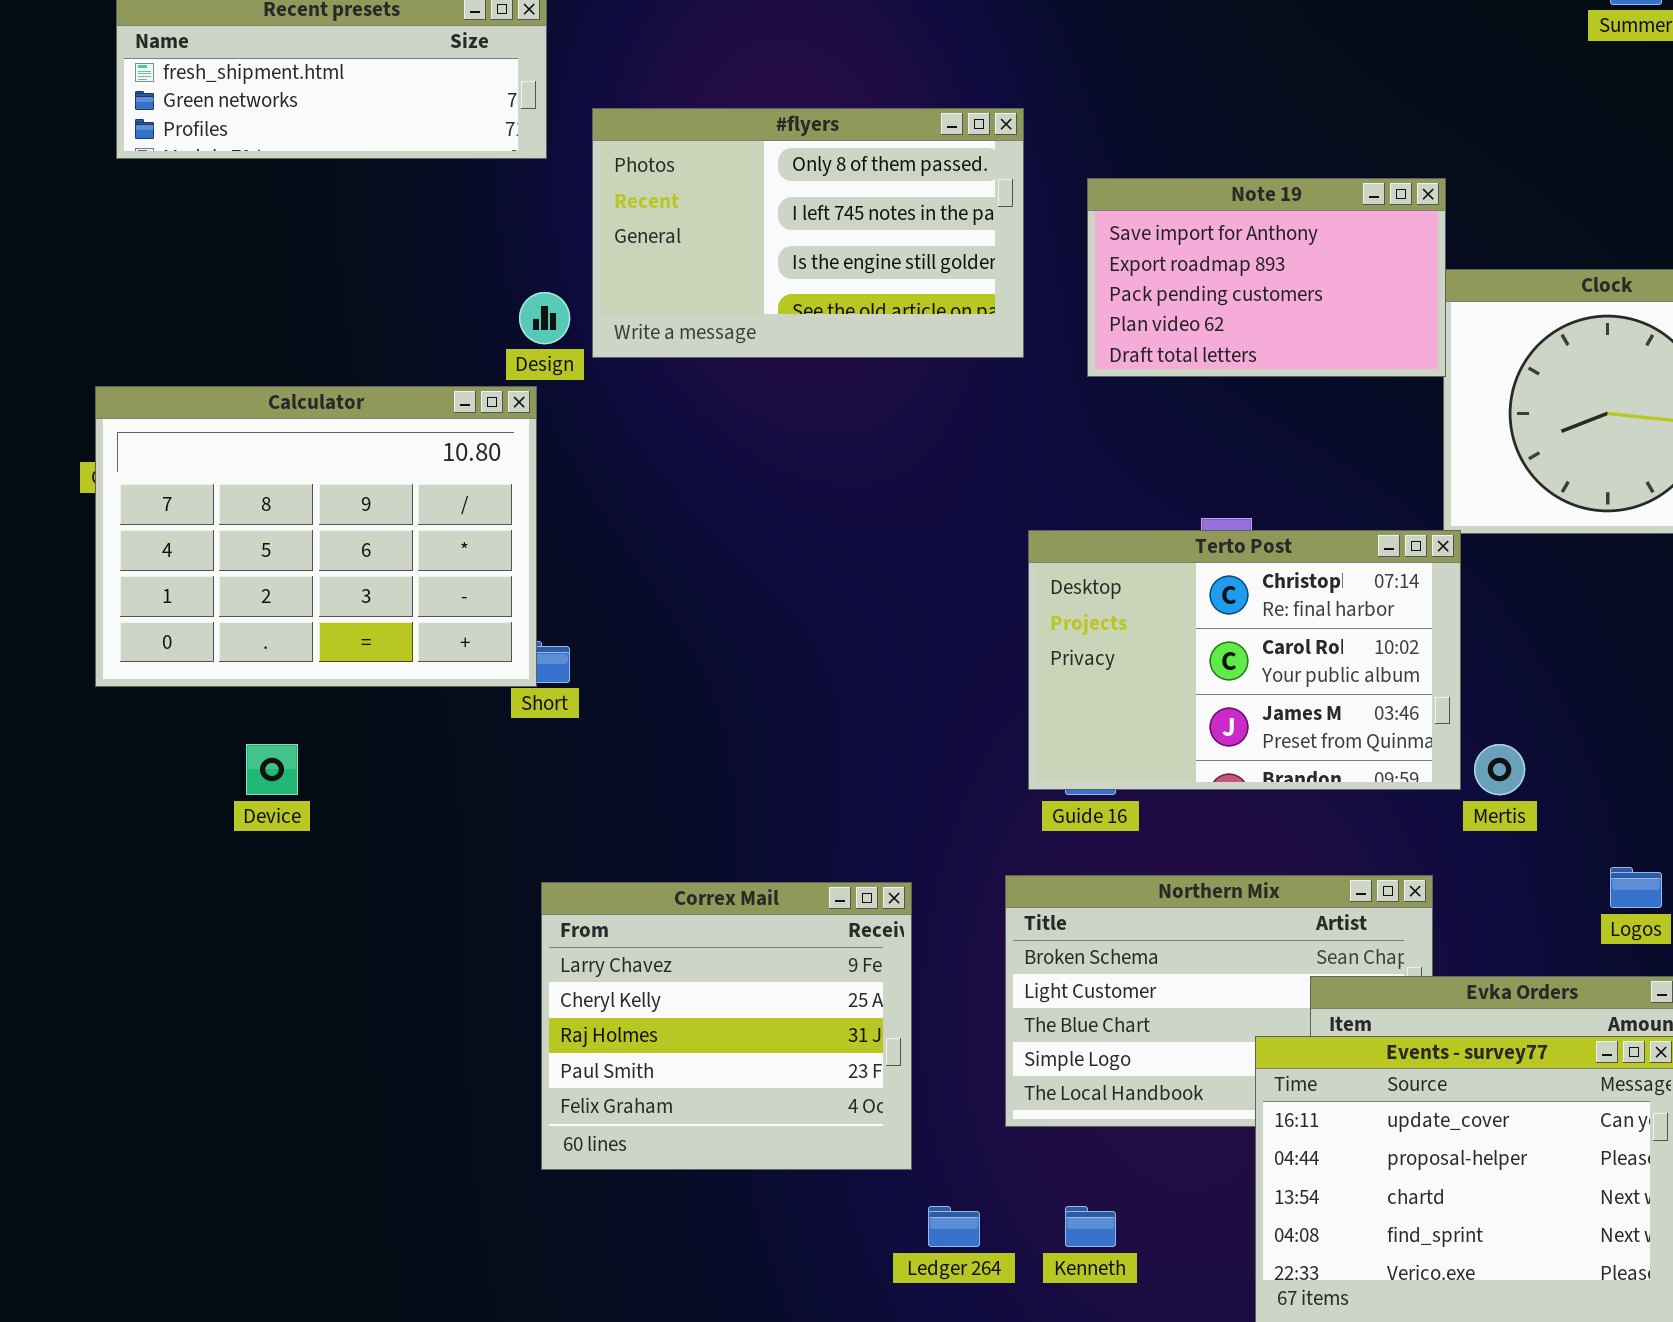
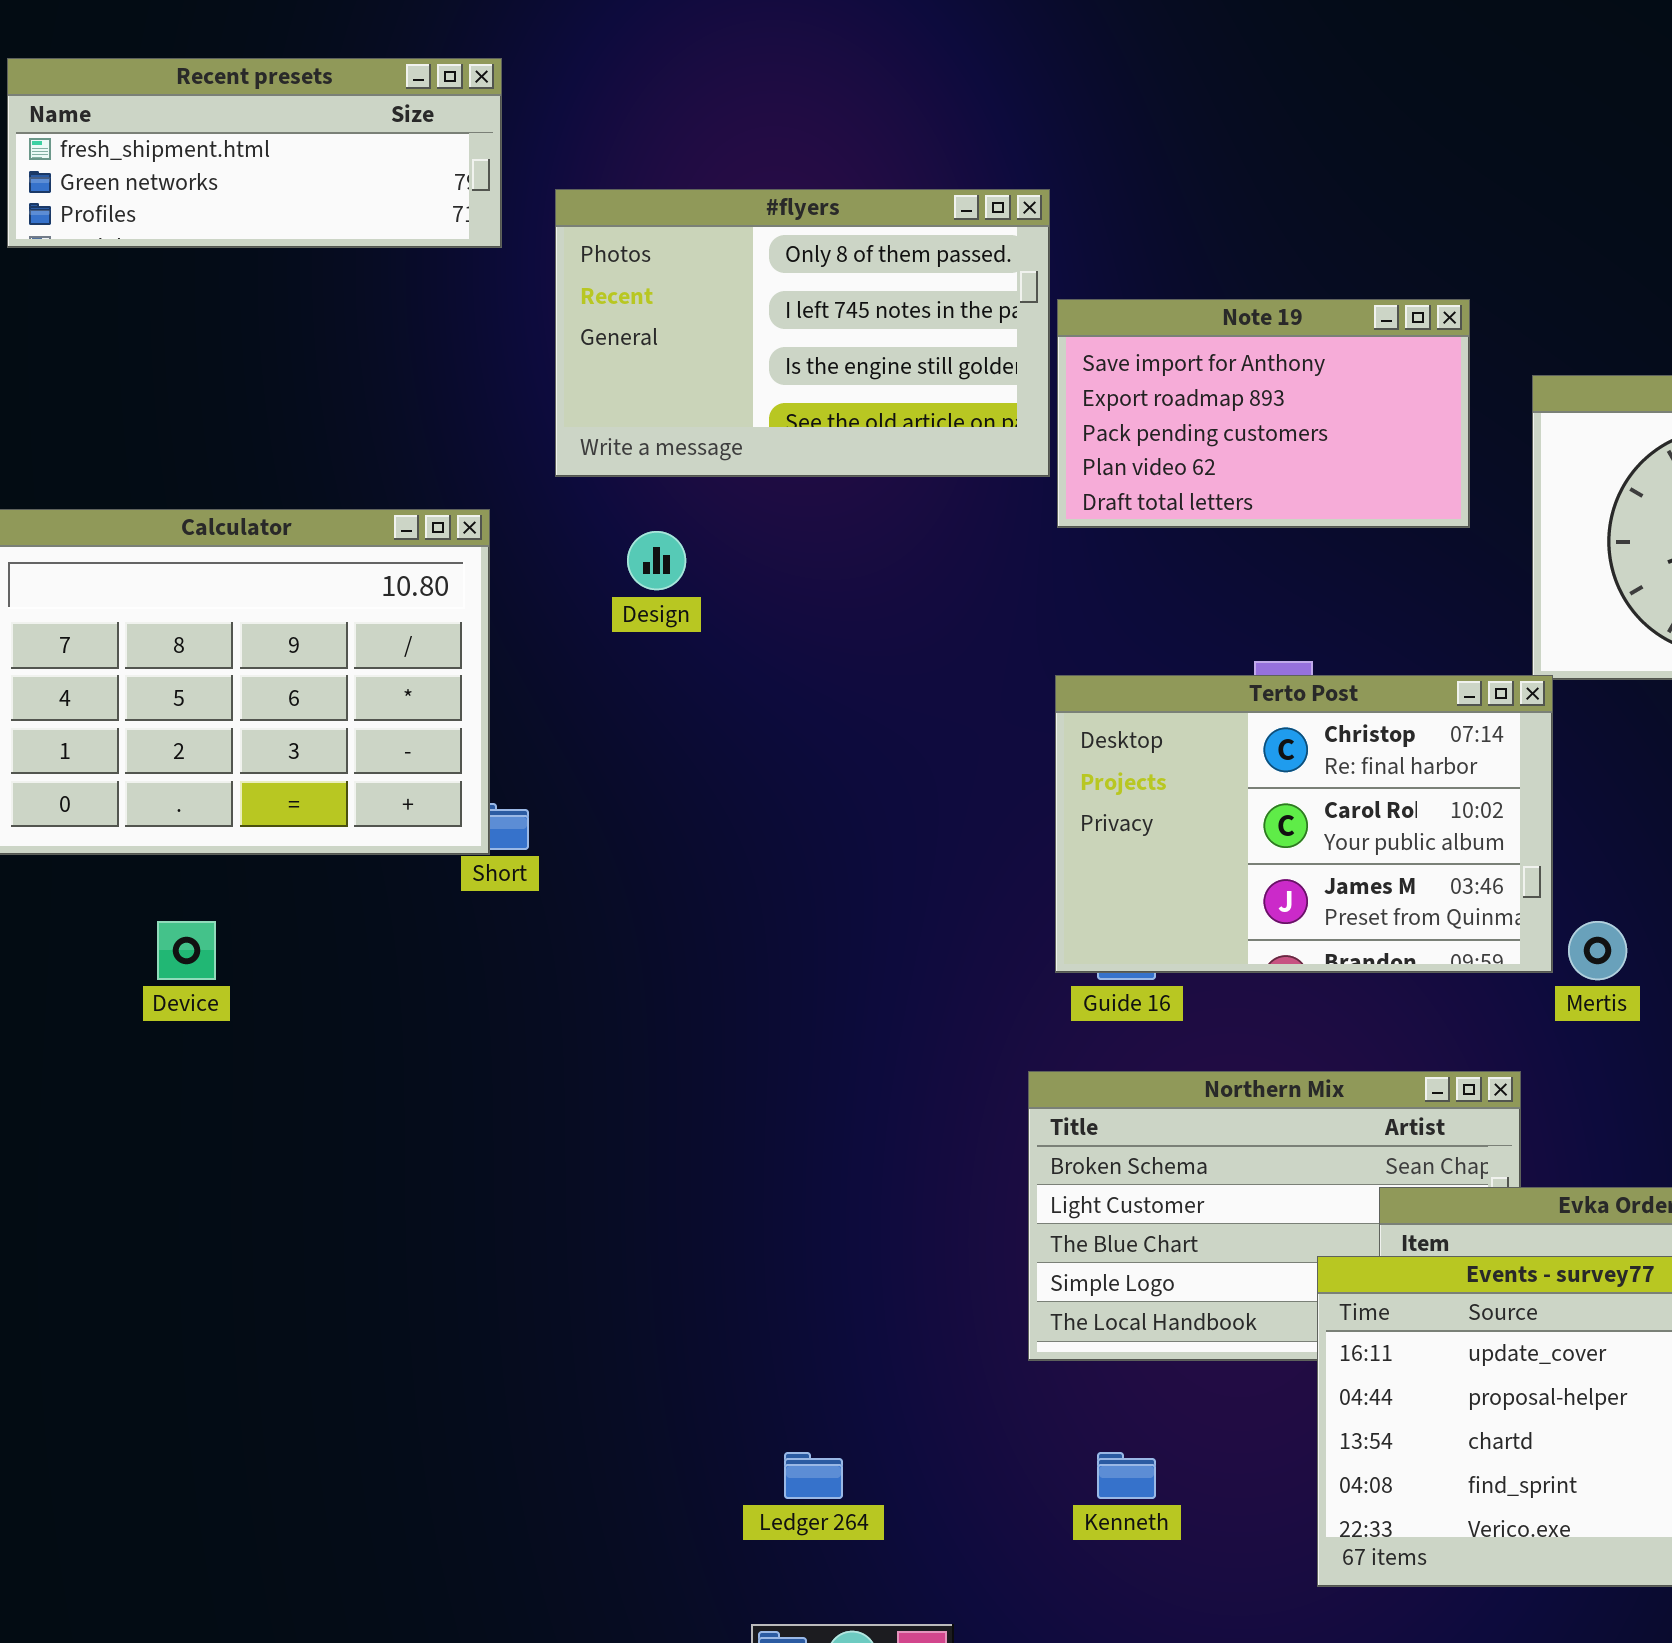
Note 19: [1087,178,1446,377] -> [1057,299,1470,528], moved
Design: [519,292,570,344] -> [627,531,686,590], moved
Correx Mail: [541,882,912,1170] -> none, closed
Ledger 264: [928,1206,980,1247] -> [784,1452,843,1499], moved

